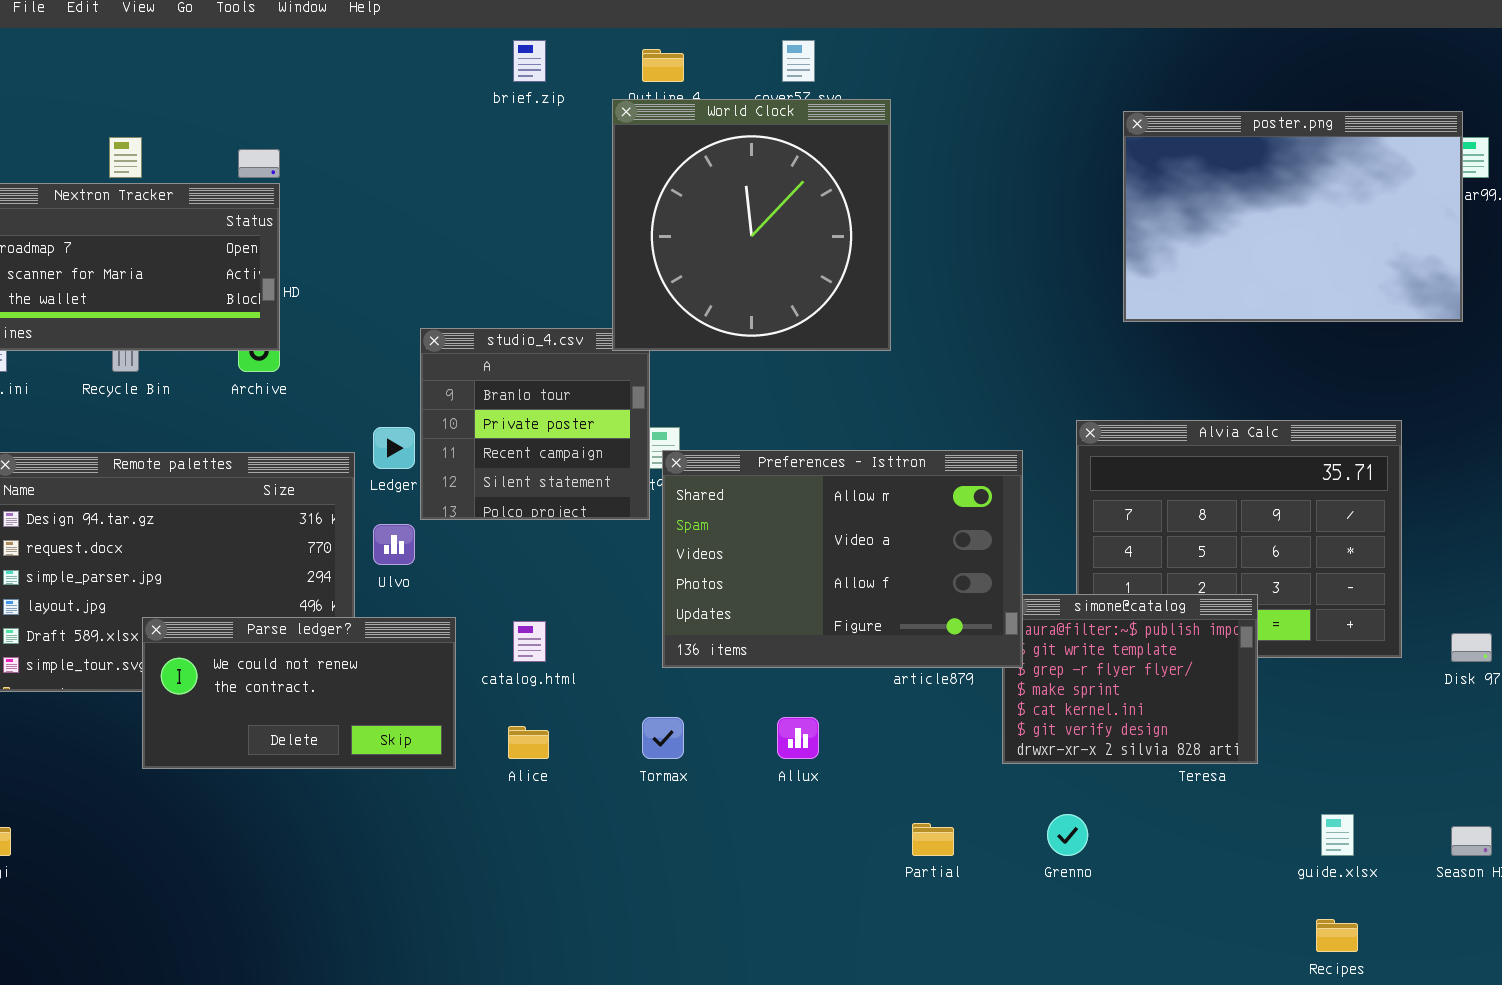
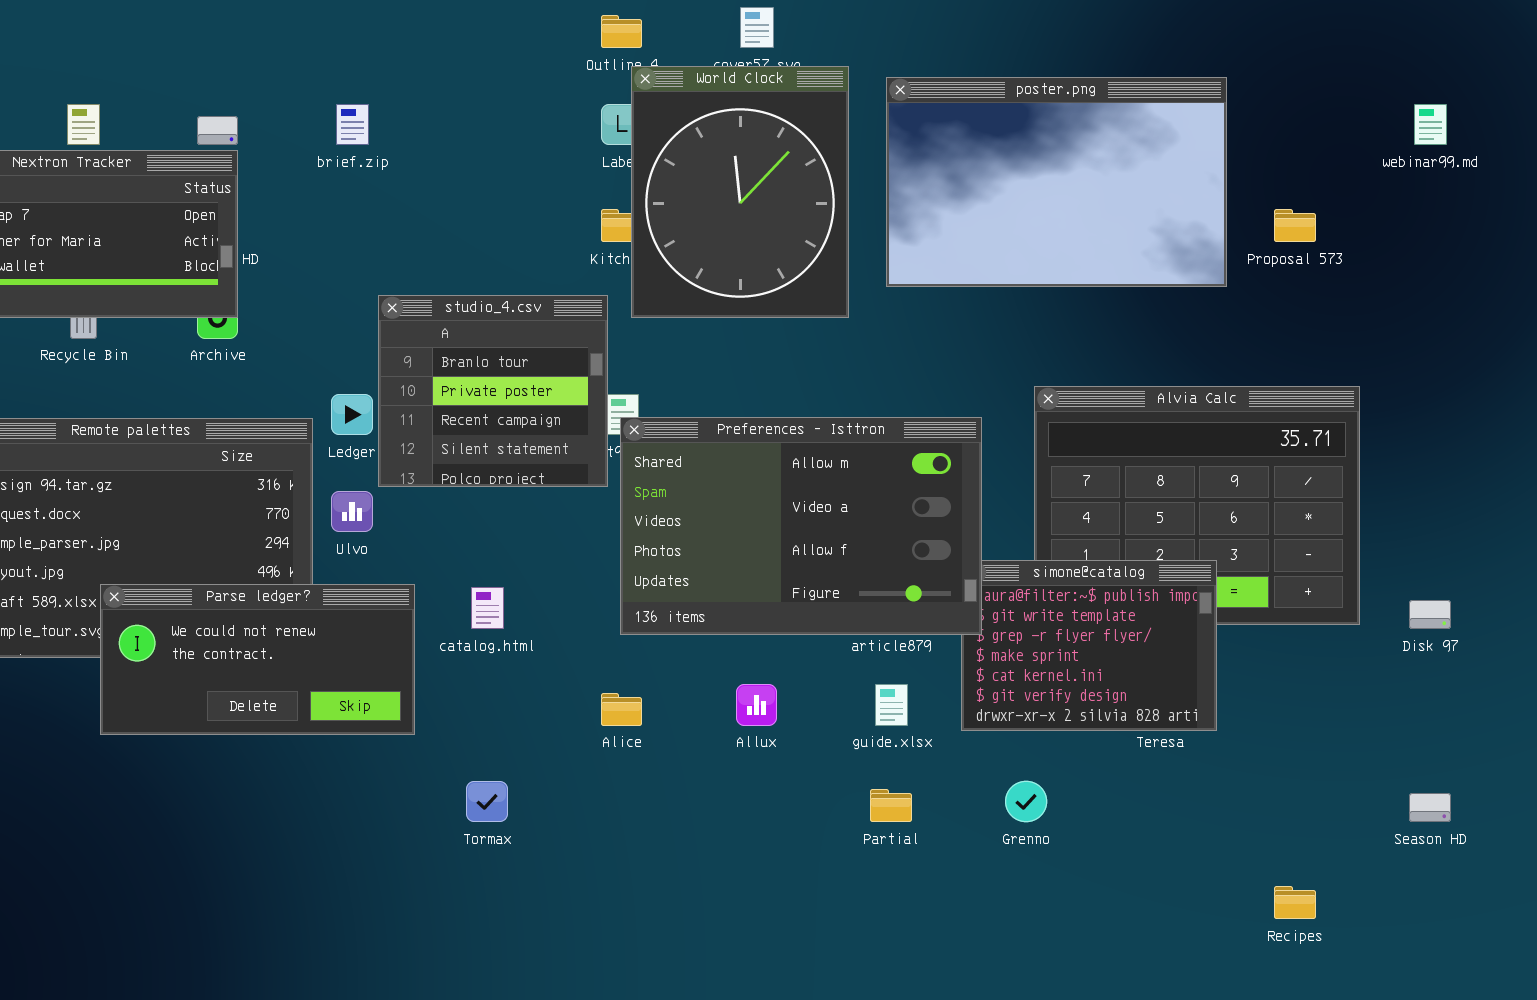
brief.zip: [513,40,546,82] -> [336,104,369,145], moved
World Clock: [612,99,891,351] -> [631,66,849,318], resized
poster.png: [1123,111,1463,322] -> [886,77,1227,287], moved
Tormax: [642,717,684,759] -> [466,781,508,822], moved
Alice: [508,726,549,759] -> [601,693,642,726], moved
guide.xlsx: [1321,814,1354,856] -> [875,684,908,726], moved

